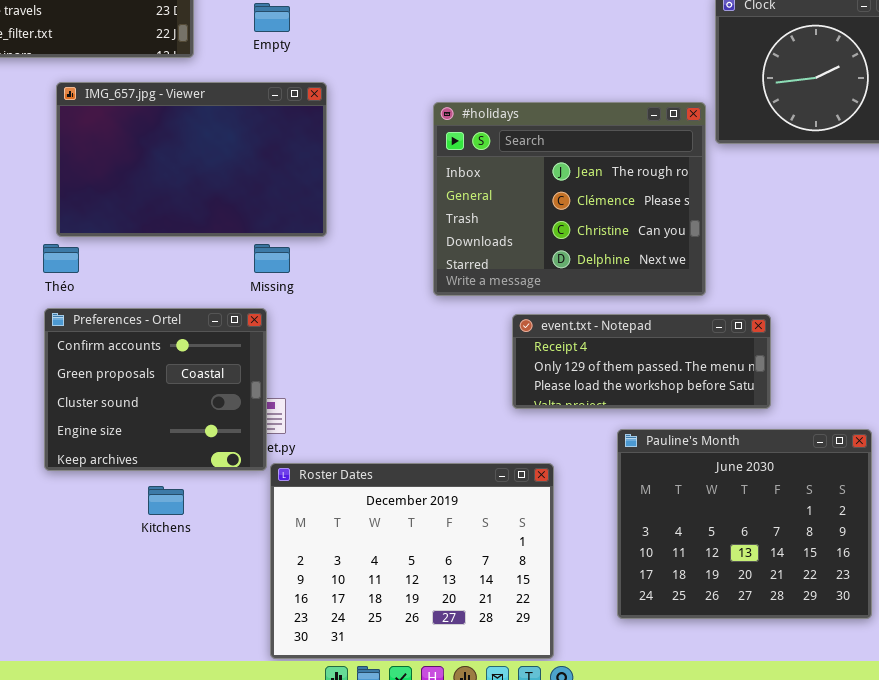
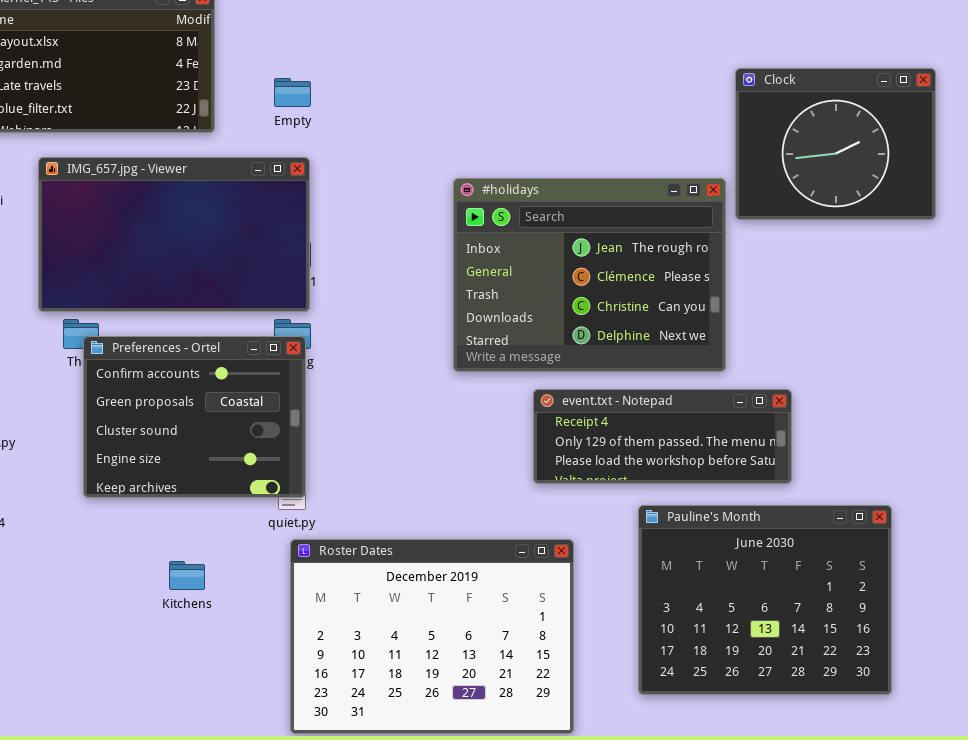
IMG_657.jpg - Viewer: [56,82,327,237] -> [38,157,310,312], moved
Preferences - Ortel: [44,308,267,471] -> [83,336,306,498], moved

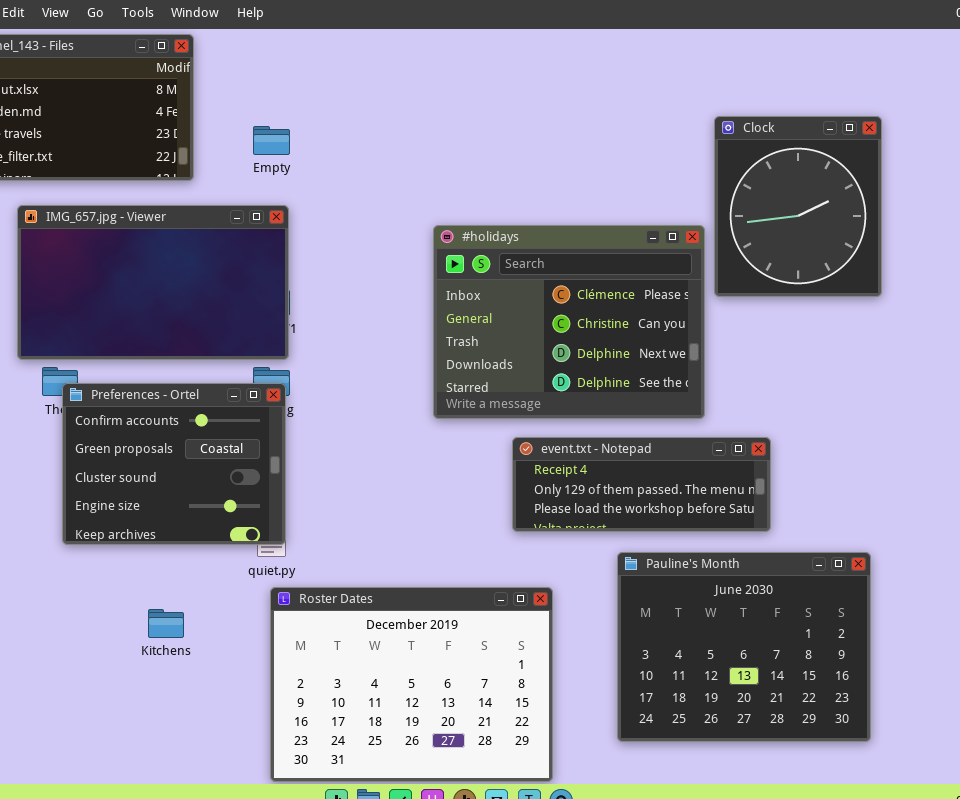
Clock: [735,68,936,220] -> [714,116,882,297], resized
#holidays: [453,178,726,372] -> [433,225,705,419], scrolled down 1 row

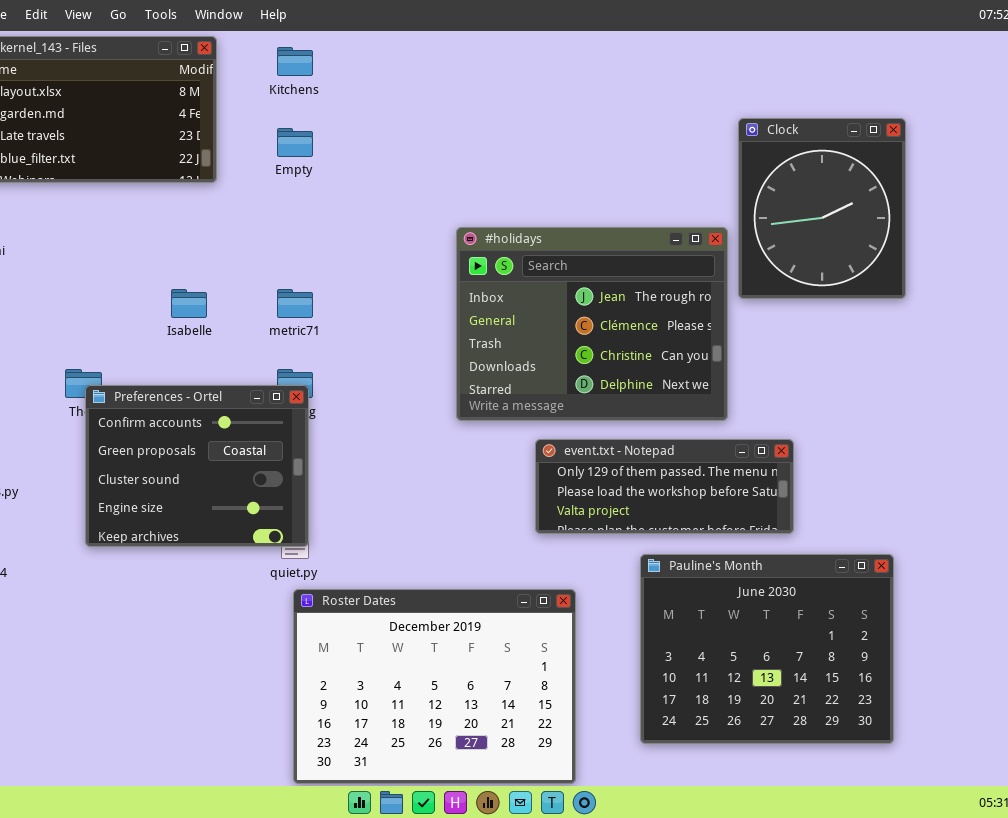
IMG_657.jpg - Viewer: [17,205,289,360] -> none, closed
#holidays: [433,225,705,419] -> [456,227,728,421], scrolled up 1 row
event.txt - Notepad: [512,437,771,532] -> [535,439,794,534], scrolled down 1 row
Kitchens: [148,609,184,638] -> [277,47,313,76], moved

